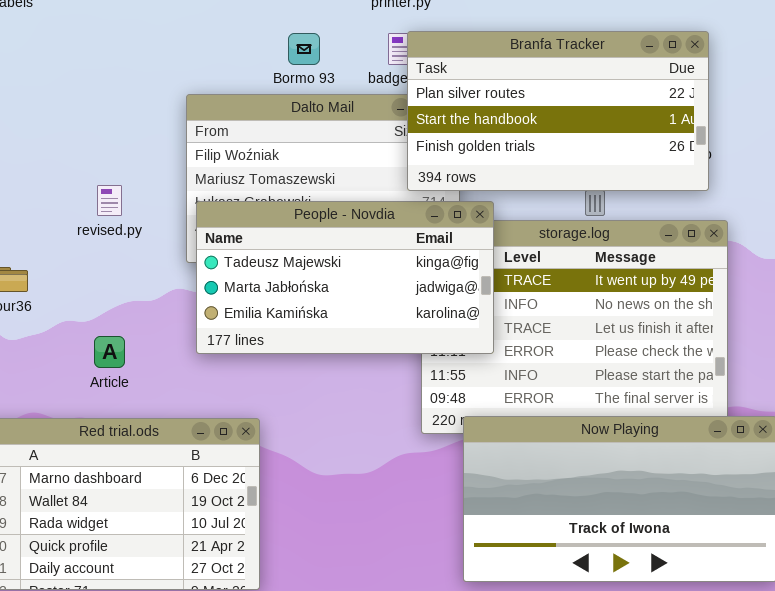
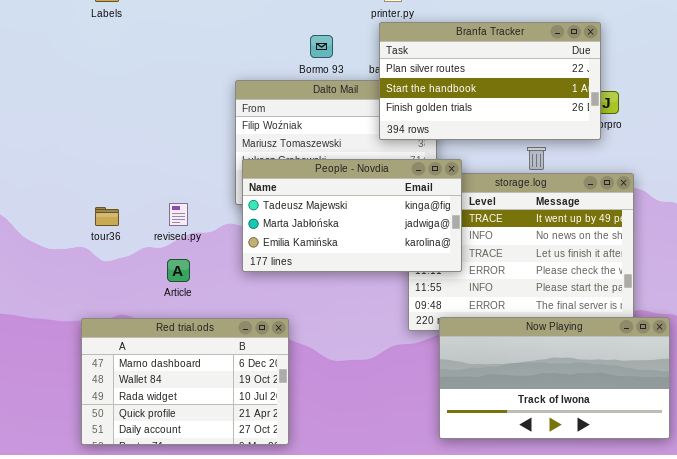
Branfa Tracker: [407,31,709,191] -> [379,22,601,140], moved
revised.py: [97,185,122,216] -> [169,203,188,226], moved

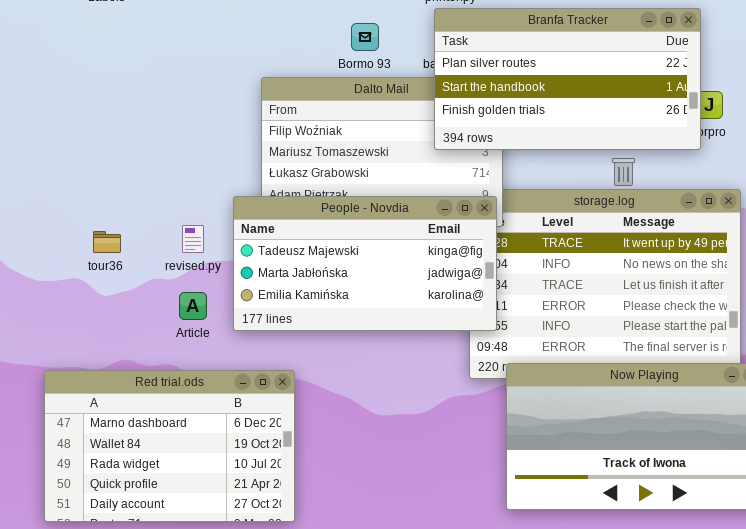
People - Novdia: [242,159,462,272] -> [233,196,497,331], moved
Red trial.ods: [81,318,289,445] -> [44,370,295,522], moved

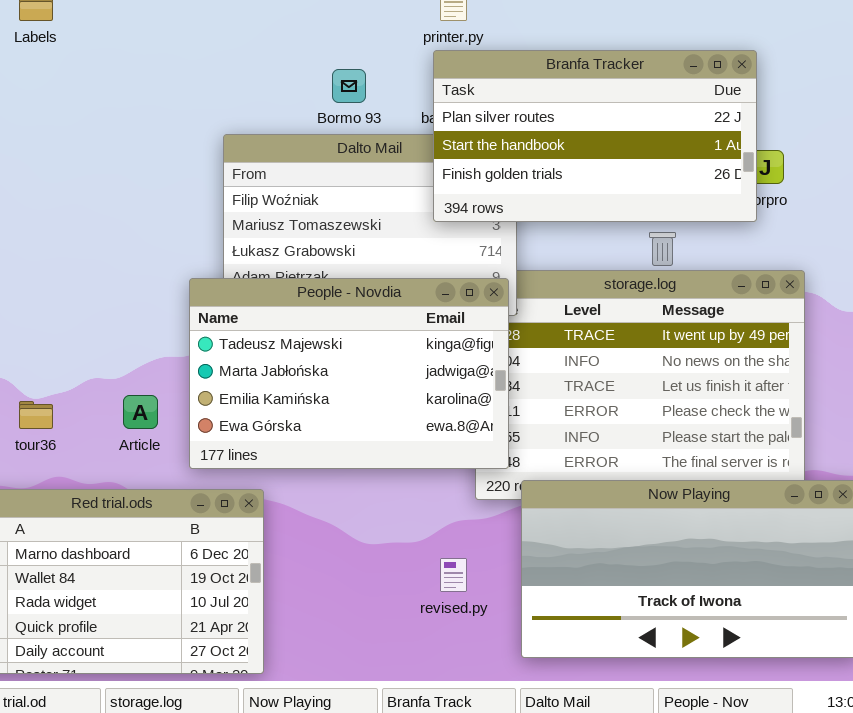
People - Novdia: [233,196,497,331] -> [189,278,509,469], resized
revised.py: [182,225,204,253] -> [440,558,467,592], moved
tour36: [93,231,121,253] -> [19,401,53,429], moved

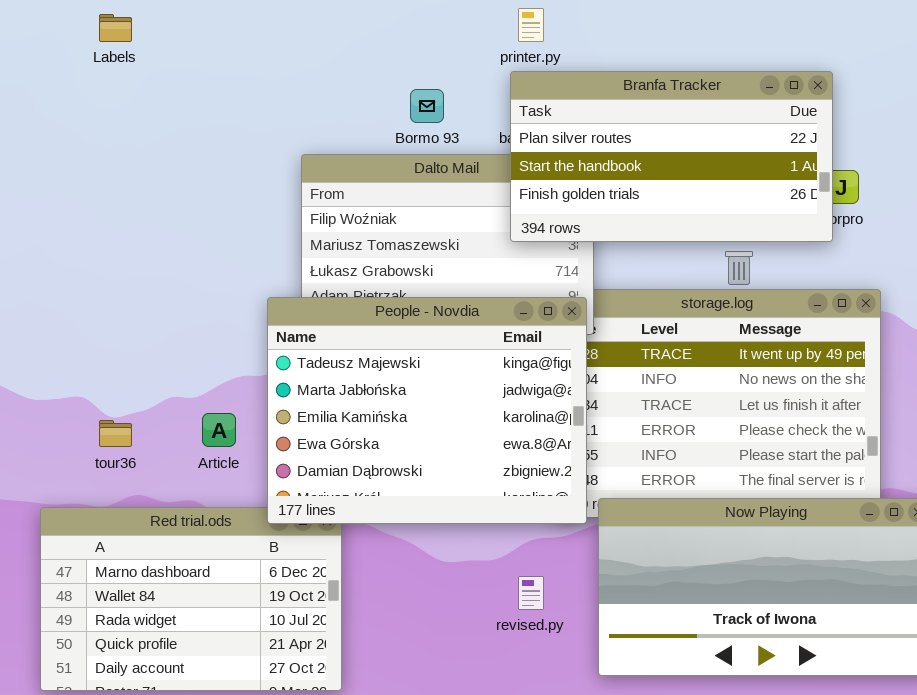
People - Novdia: [189,278,509,469] -> [267,297,587,524], resized

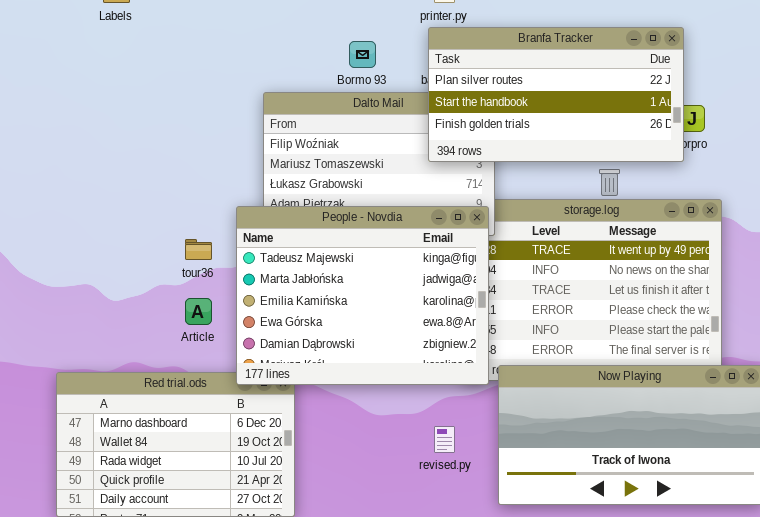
tour36: [99,420,132,447] -> [185,239,212,260], moved

